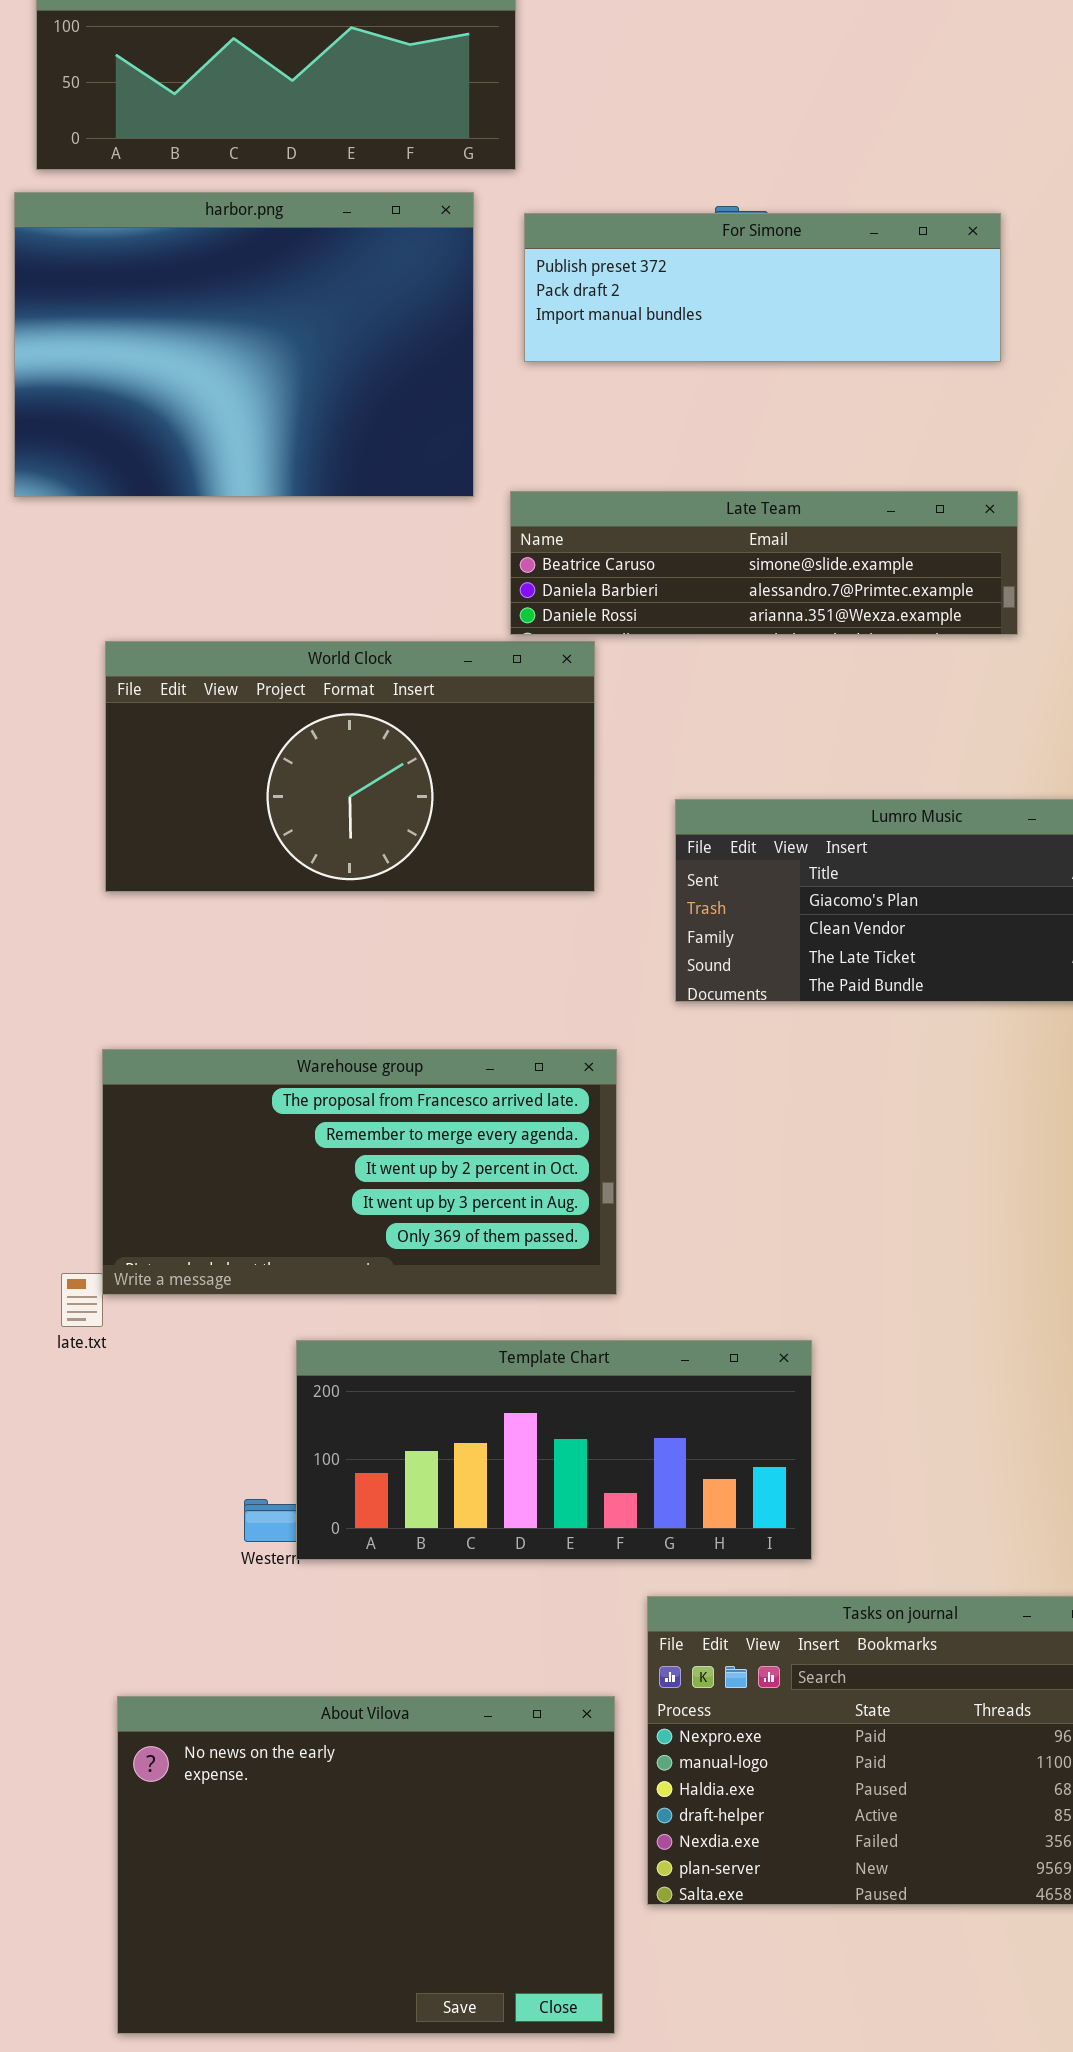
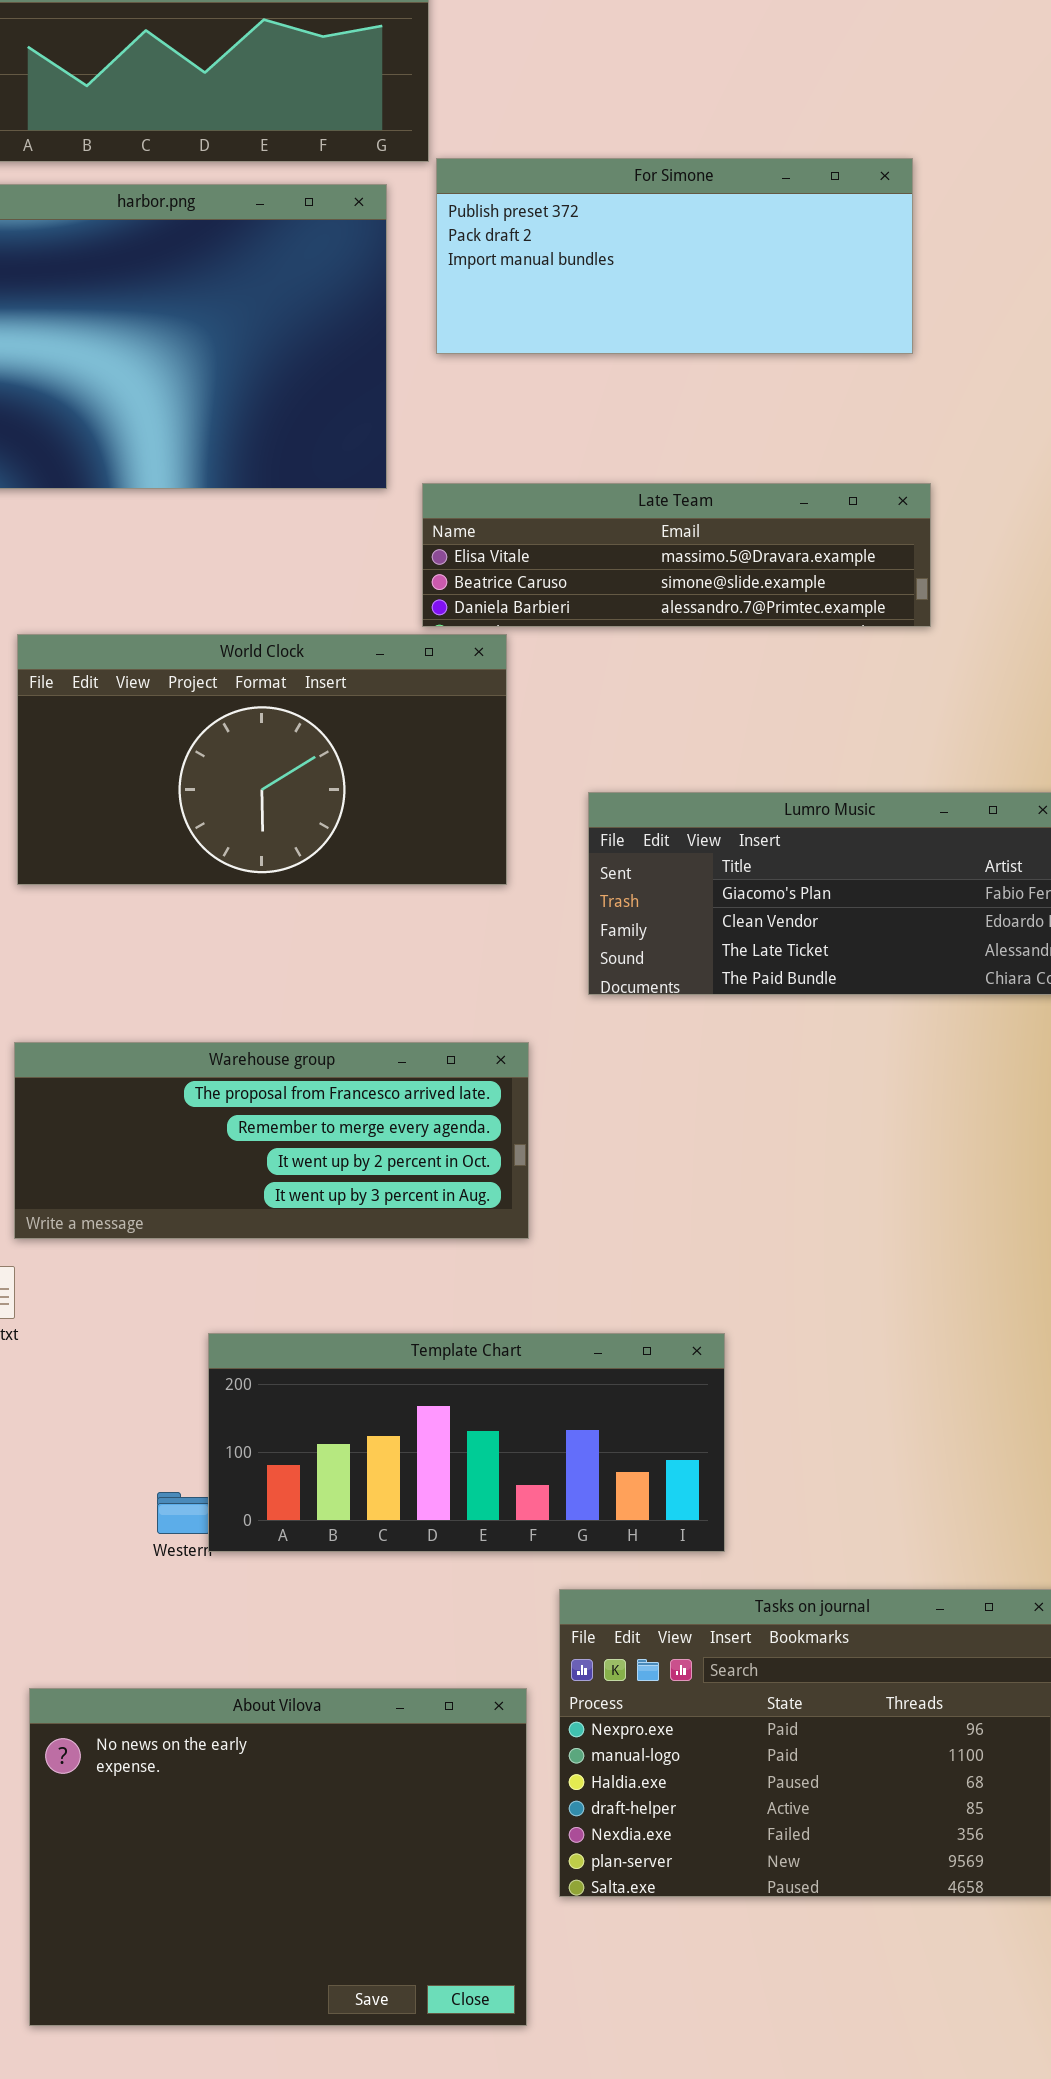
For Simone: [524,213,1001,362] -> [436,158,913,354], resized
Late Team: [510,491,1018,635] -> [422,483,931,627], scrolled up 1 row
Warehouse group: [102,1049,617,1295] -> [14,1042,529,1239], resized

